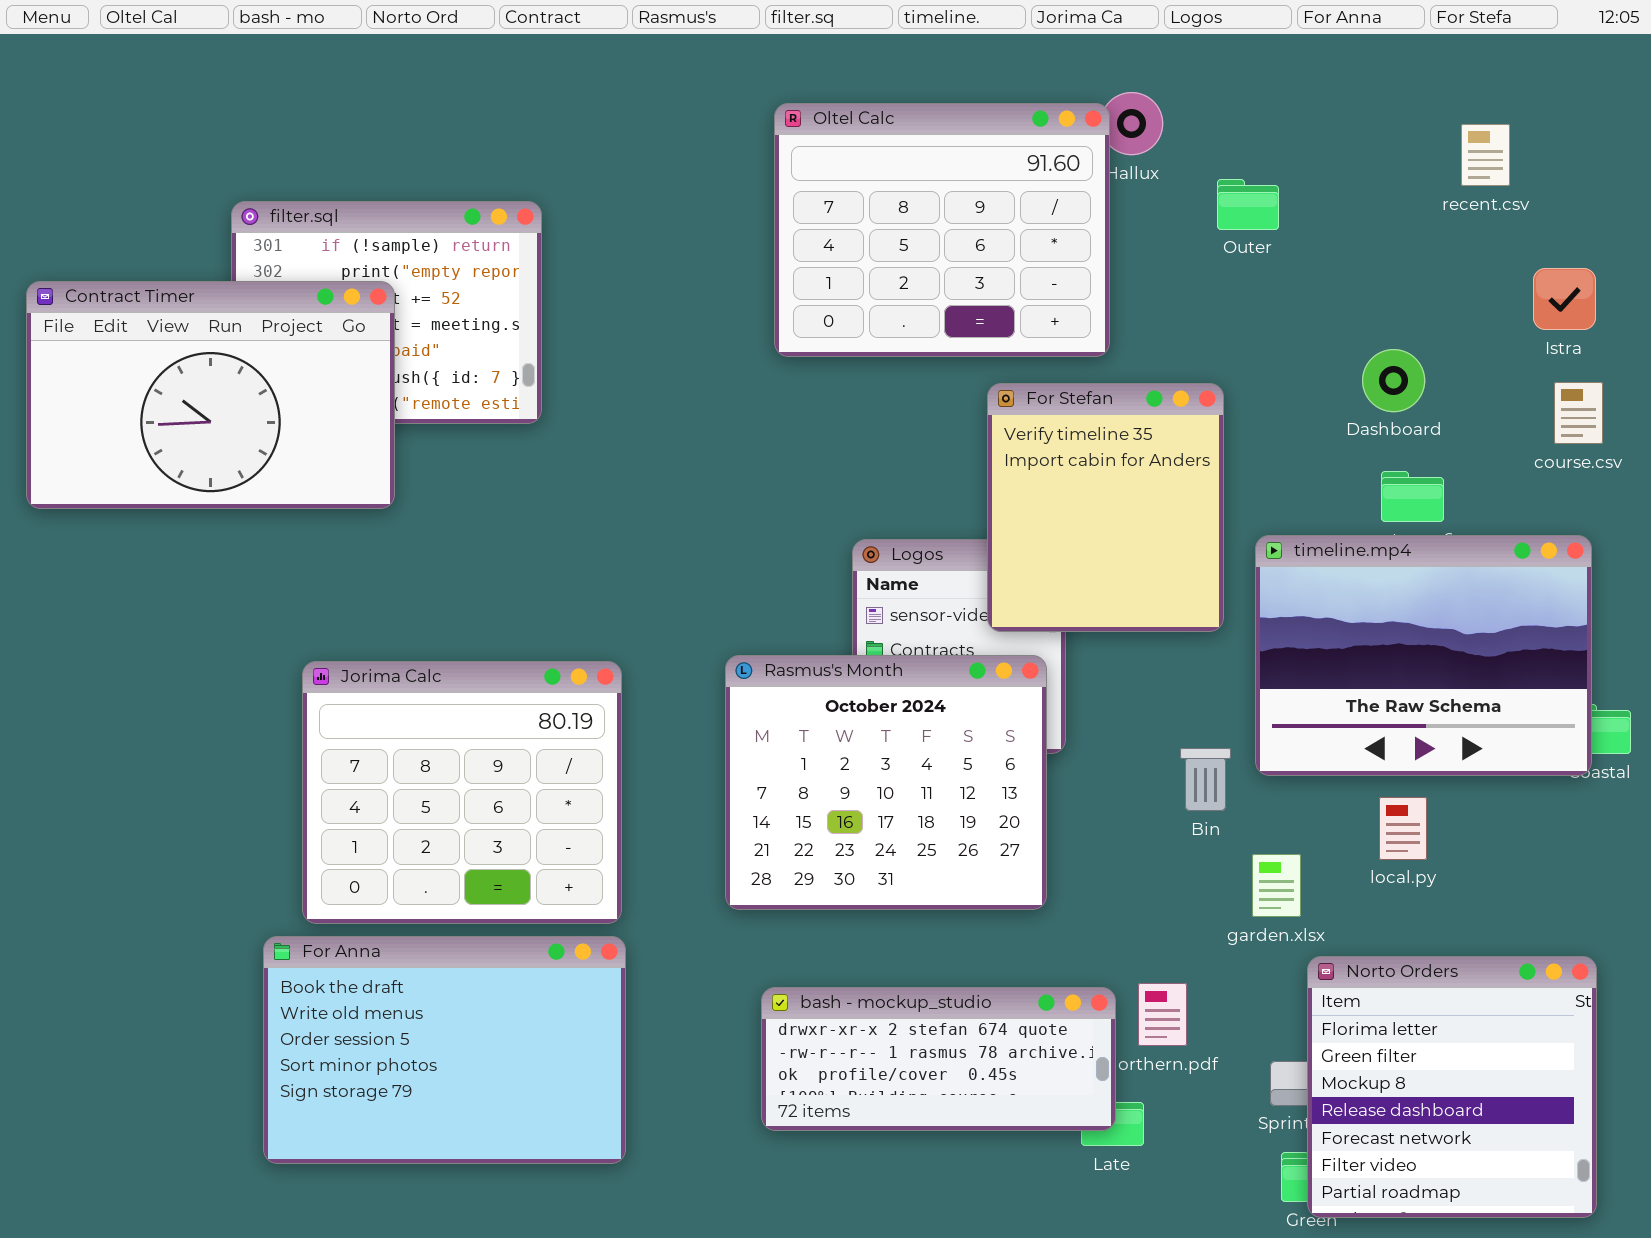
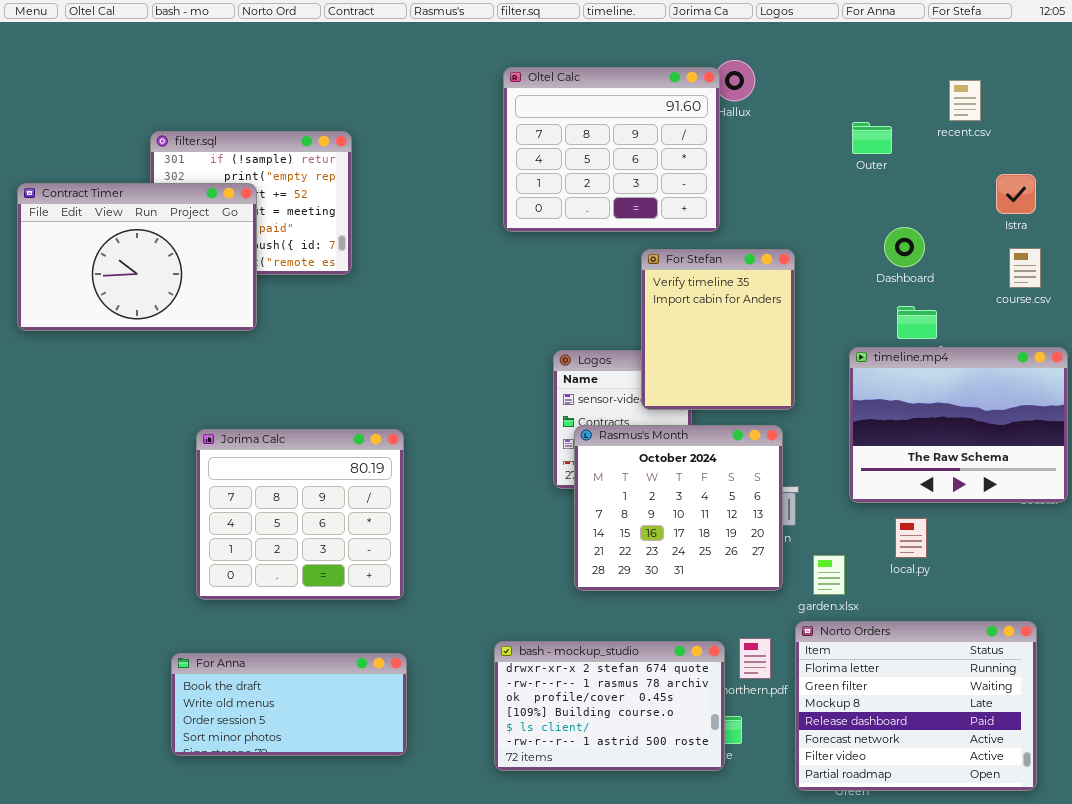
Outer: [1217,179,1279,230] -> [852,122,892,154], moved
timeline.mp4: [1255,535,1592,776] -> [849,347,1068,503], moved
Rasmus's Month: [725,655,1047,910] -> [574,425,783,591], moved
For Anna: [263,936,626,1164] -> [171,653,407,756], resized
Norto Orders: [1307,956,1597,1218] -> [795,621,1037,791], resized
bash - mockup_studio: [761,987,1116,1131] -> [494,641,725,771], resized

